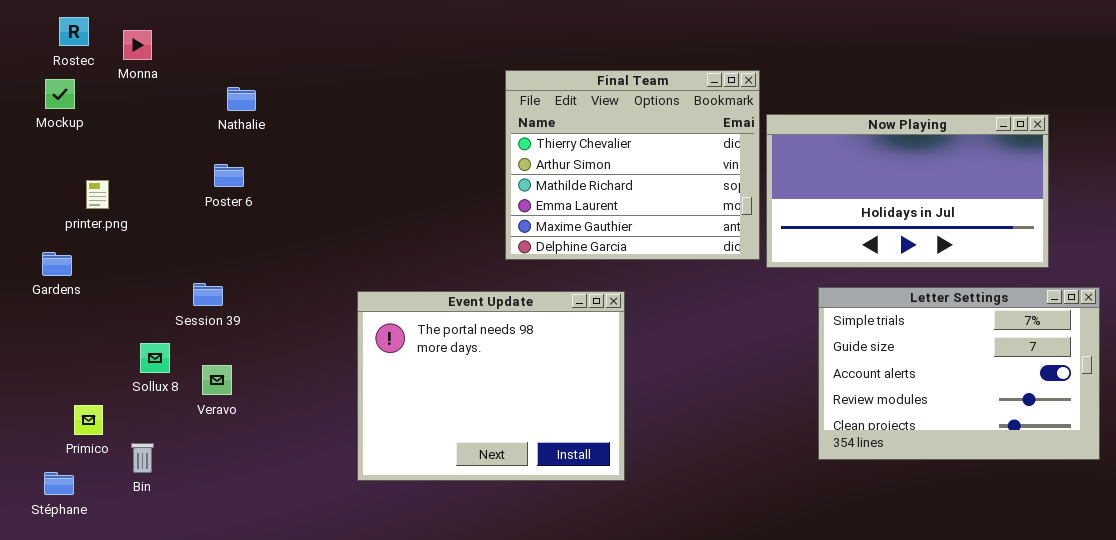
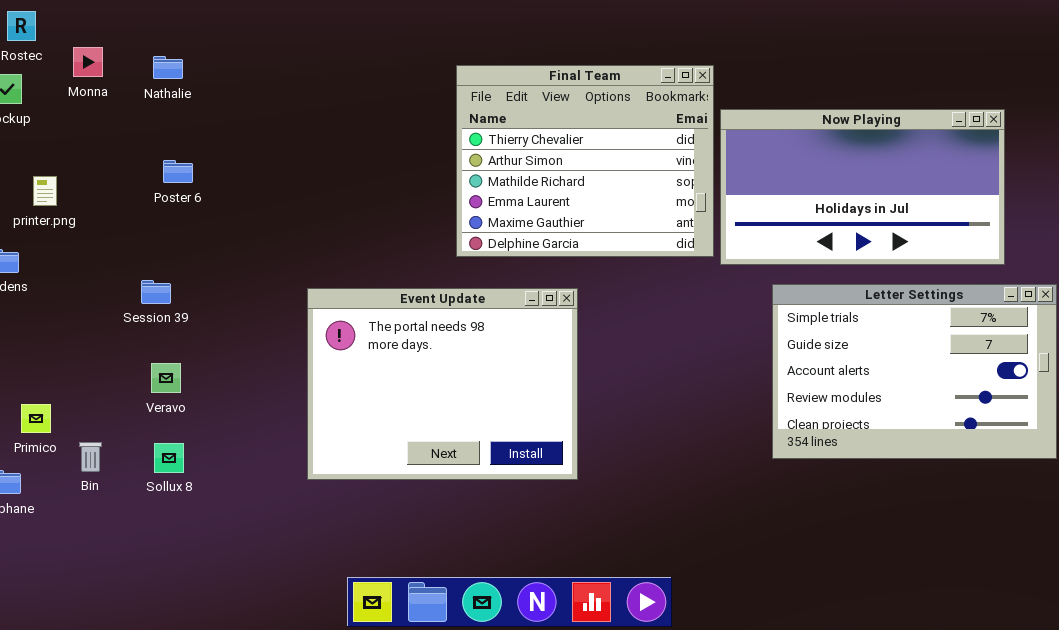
Monna: [123,30,152,60] -> [73,47,103,77], moved
Nathalie: [227,87,256,111] -> [153,56,183,79], moved
Sollux 8: [140,343,170,373] -> [154,443,184,473], moved

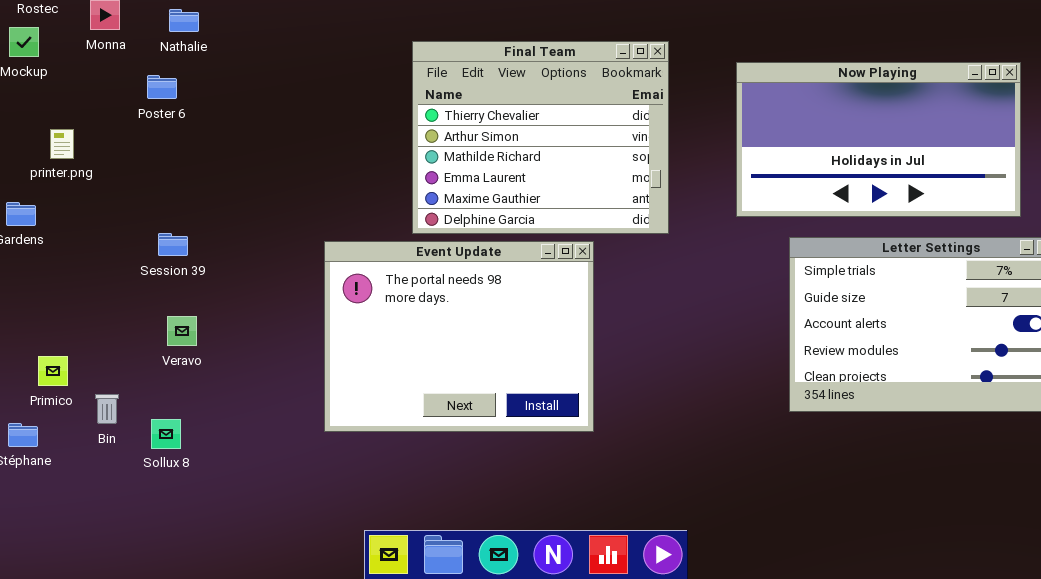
Final Team: [456,65,714,257] -> [412,41,669,234], moved
Poster 6: [163,160,193,183] -> [147,75,177,99], moved
Sollux 8: [154,443,184,473] -> [151,419,181,449], moved

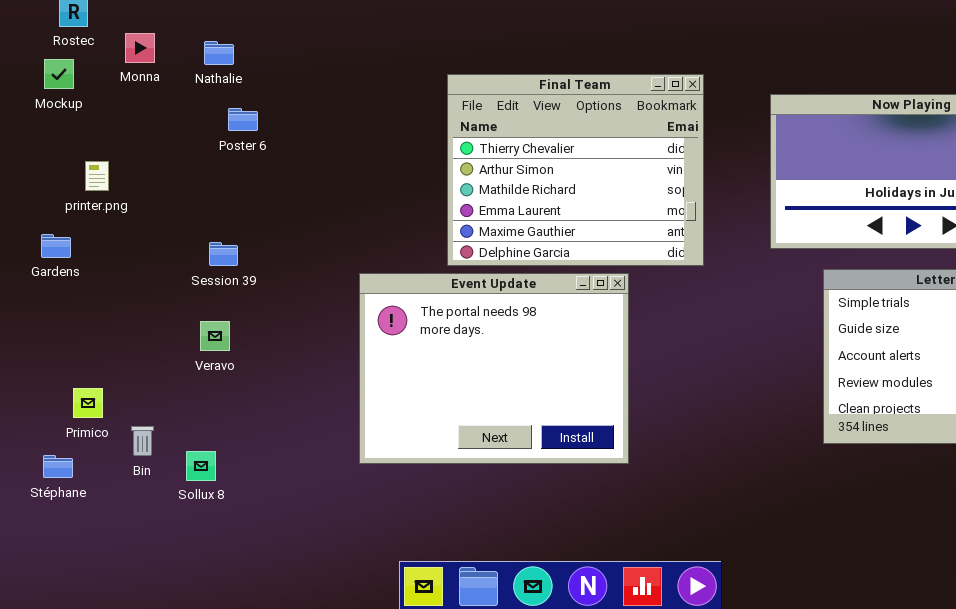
Poster 6: [147,75,177,99] -> [228,108,258,131], moved
Session 39: [158,233,188,256] -> [209,242,238,266], moved
Veravo: [167,316,197,346] -> [200,321,230,351], moved

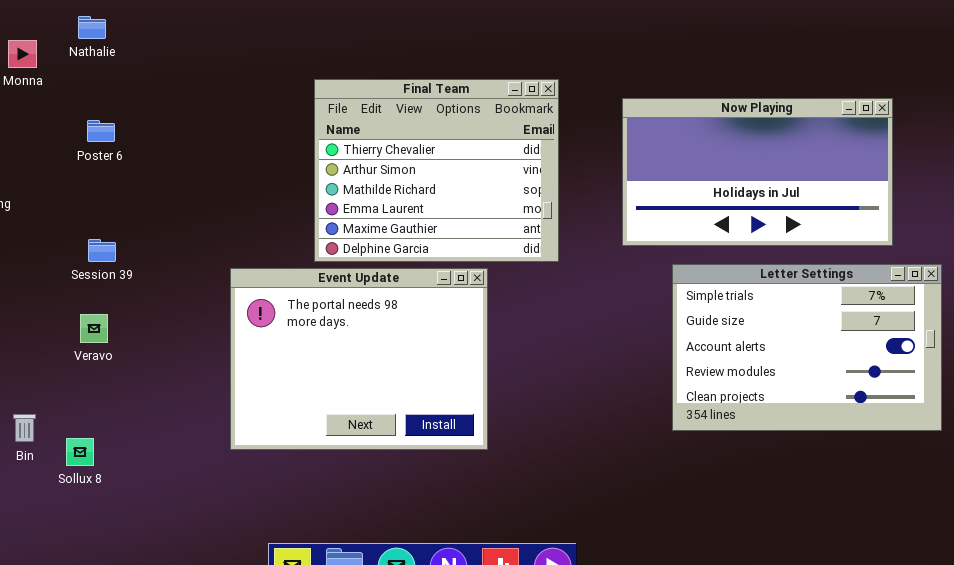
Nathalie: [204,41,234,65] -> [78,16,106,39], moved
Poster 6: [228,108,258,131] -> [87,120,115,142], moved

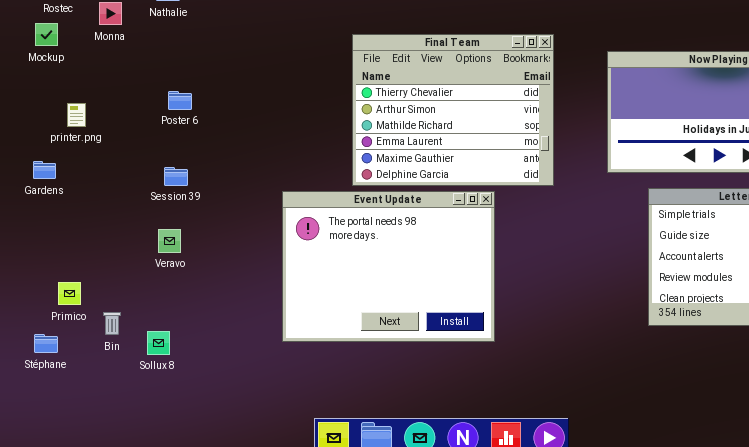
Poster 6: [87,120,115,142] -> [168,91,192,110], moved

